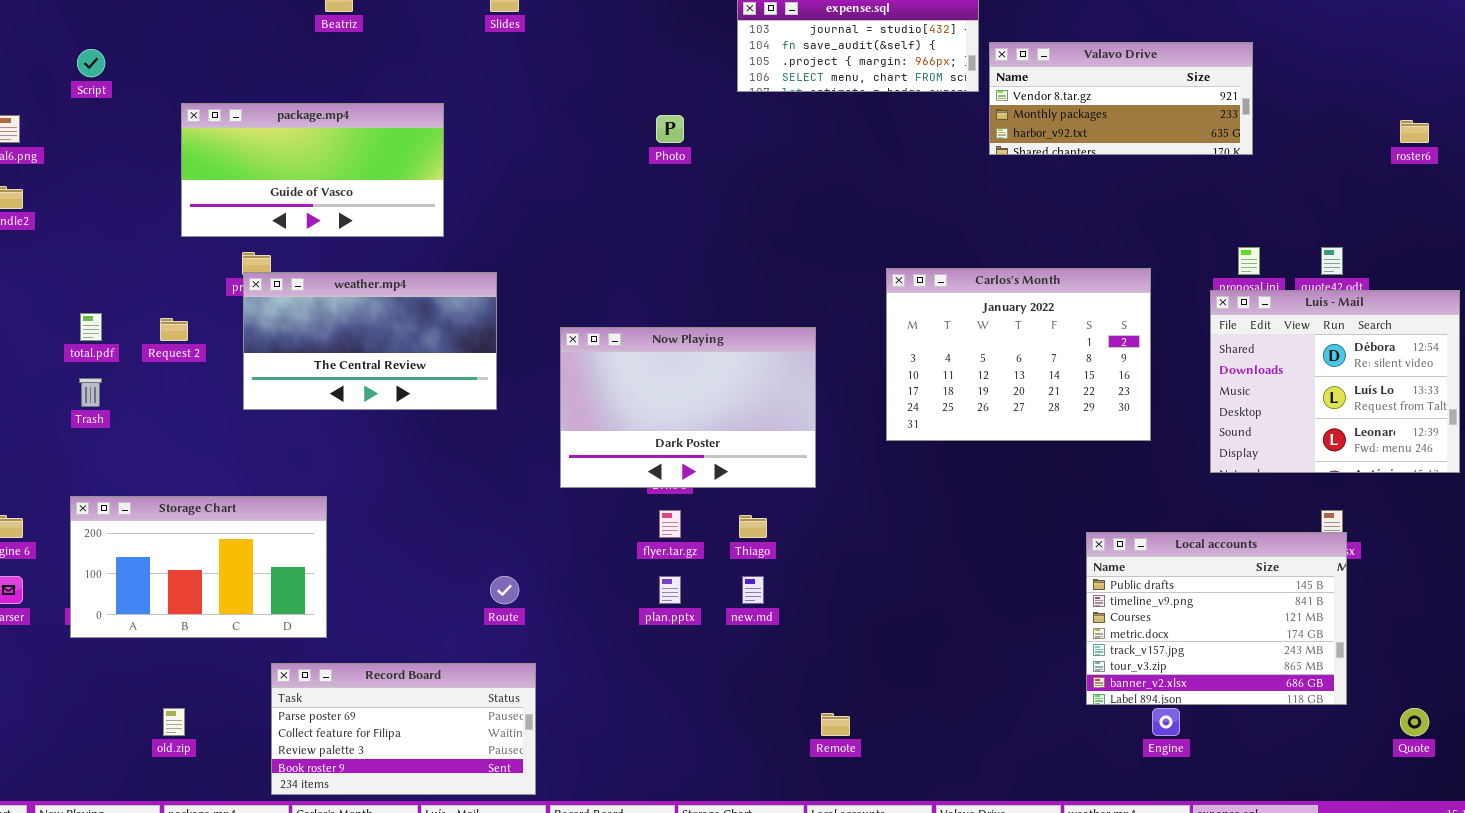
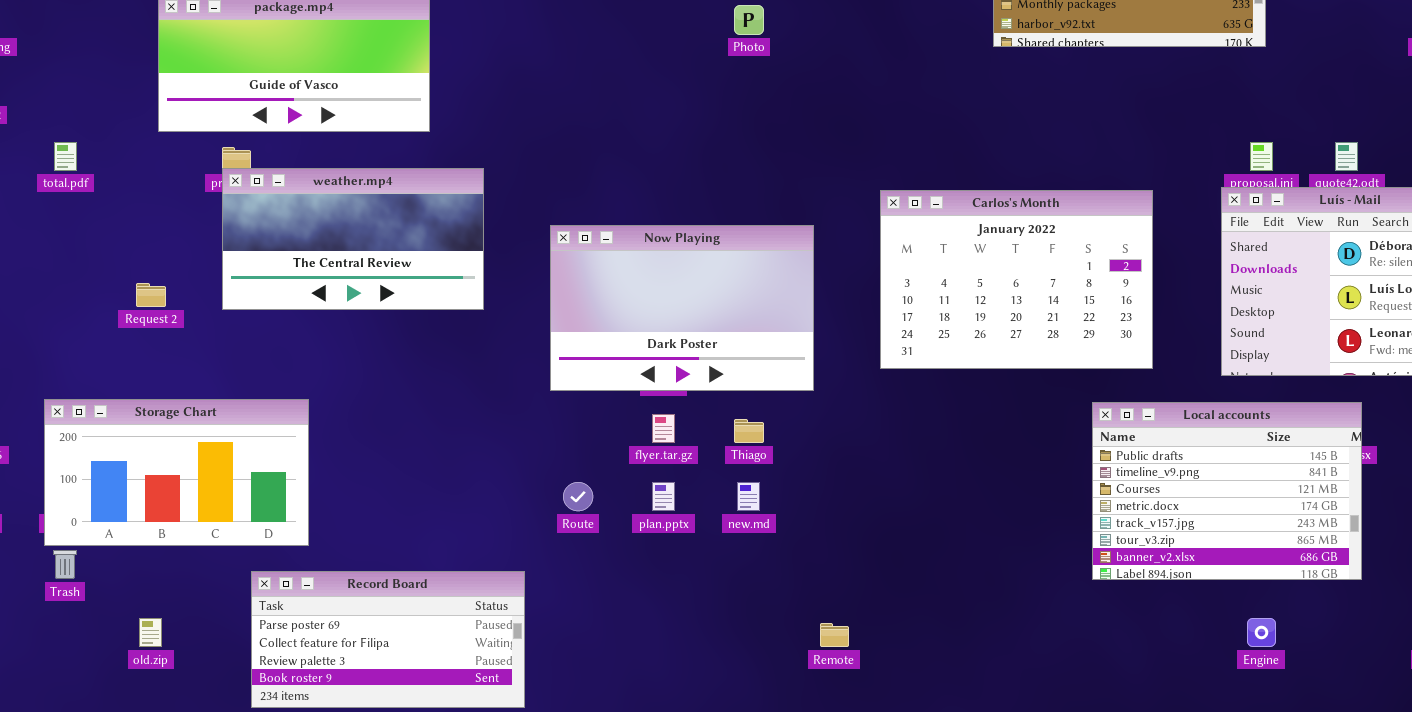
Photo: [656,115,684,143] -> [734,5,764,35], moved
Carlos's Month: [886,268,1151,441] -> [880,190,1153,369], moved
total.pdf: [80,313,102,341] -> [54,142,77,171], moved
Request 2: [160,318,188,341] -> [136,283,166,307], moved
Trash: [79,378,102,407] -> [53,550,77,579], moved
Local accounts: [1086,532,1347,705] -> [1092,402,1362,580], moved
Route: [490,576,519,604] -> [563,482,593,511], moved
Engine: [1152,708,1180,736] -> [1247,618,1276,647], moved

